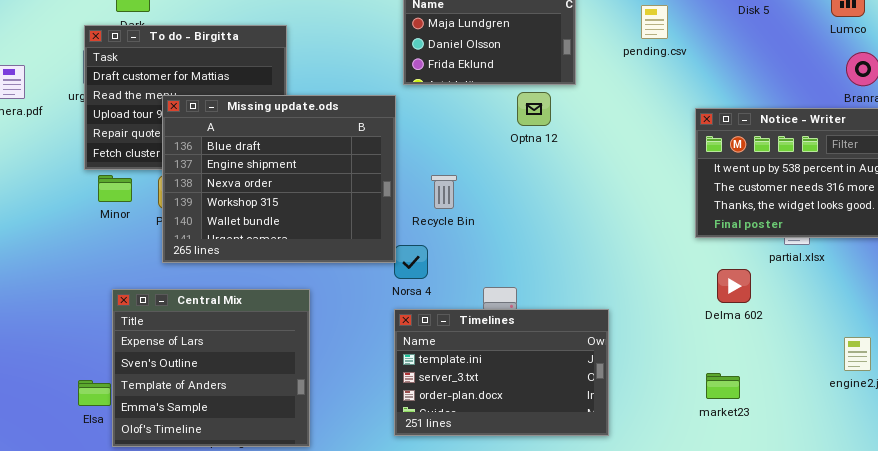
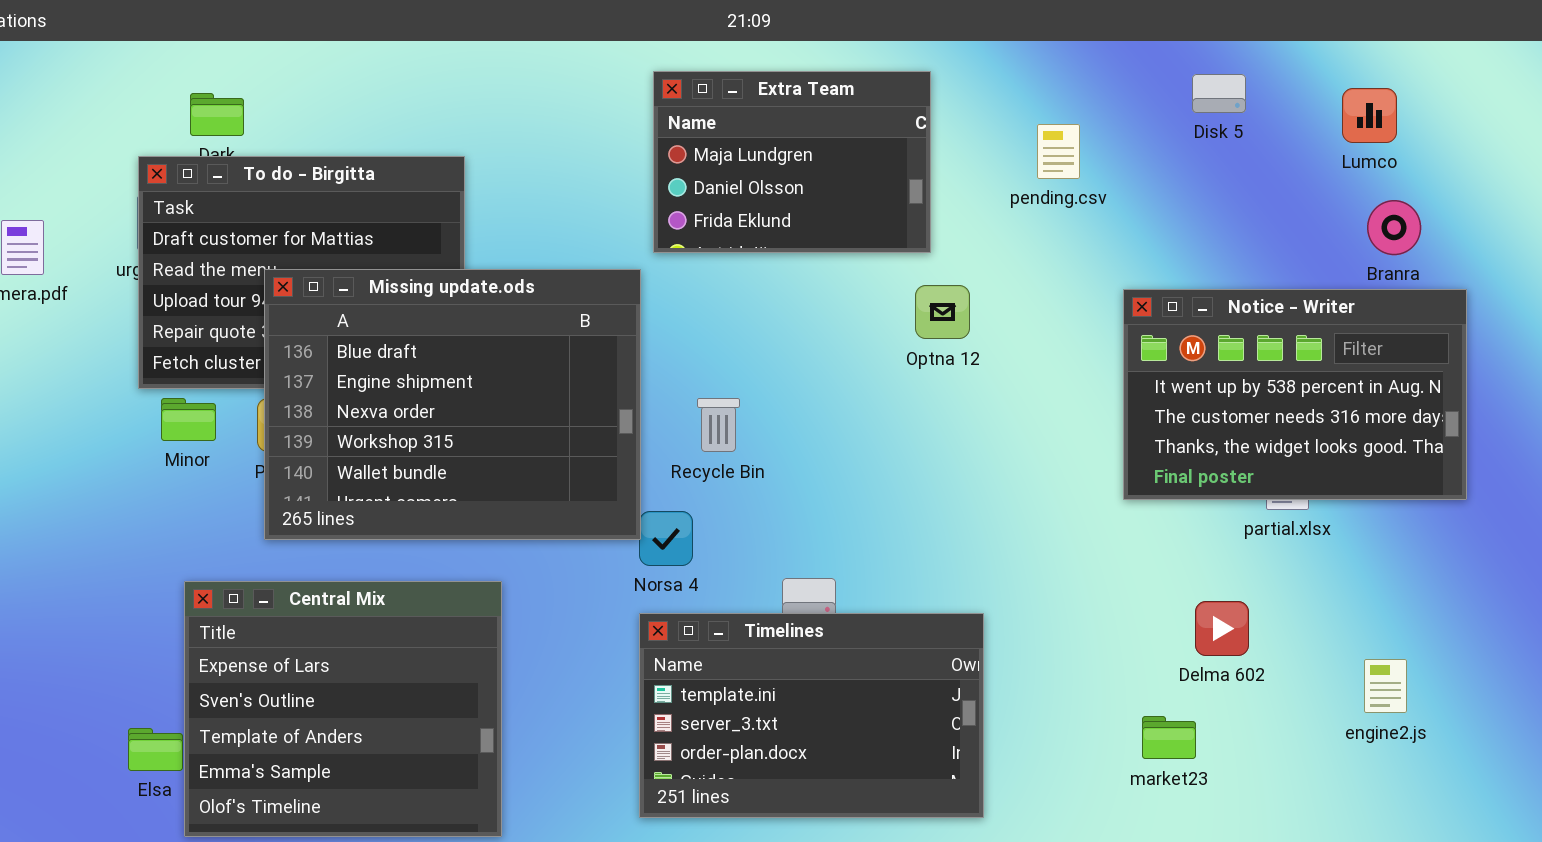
Optna 12: [517,92,551,126] -> [915,285,970,339], moved
Delma 602: [717,269,751,303] -> [1195,601,1249,656], moved

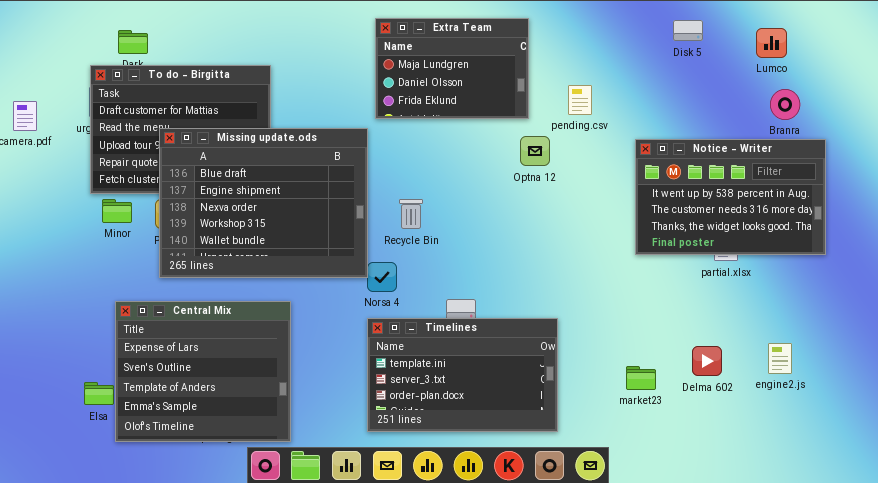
pending.csv: [1037,124,1080,179] -> [568,85,592,115], moved
Delma 602: [1195,601,1249,656] -> [692,346,722,376], moved
market23: [1142,716,1196,759] -> [626,366,656,390], moved

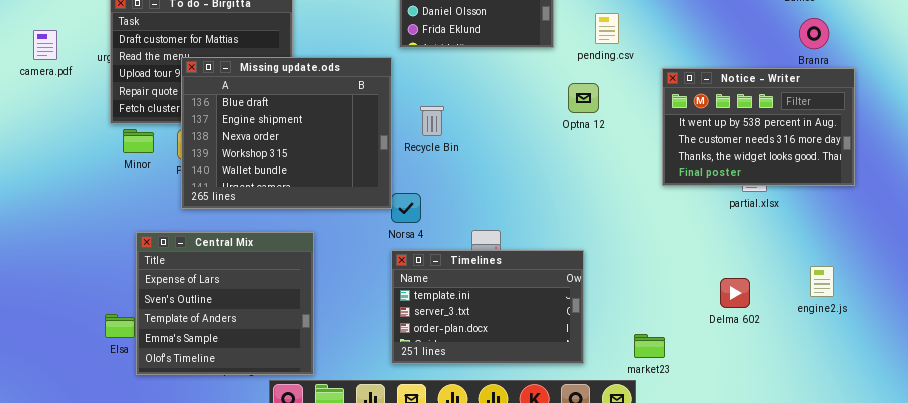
Optna 12: [520,136,550,166] -> [568,83,599,113], moved
Recycle Bin: [399,199,423,229] -> [420,106,444,136], moved
engine2.js: [768,343,792,374] -> [810,266,834,297], moved
market23: [626,366,656,390] -> [634,334,665,358], moved

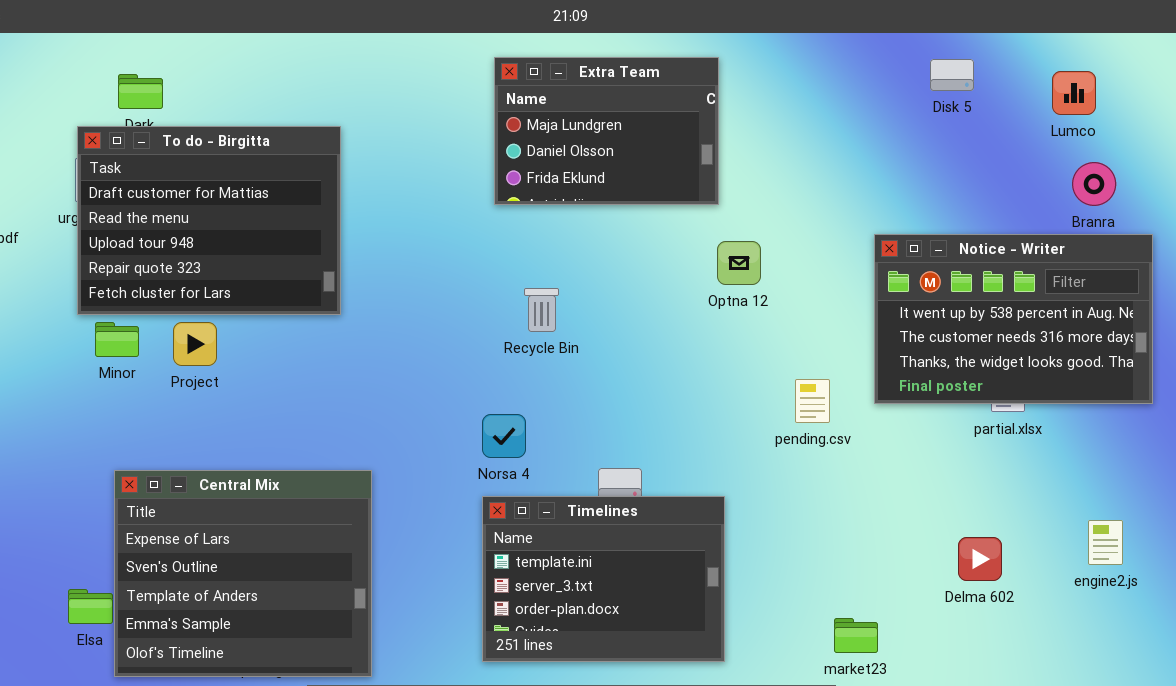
pending.csv: [595,13,619,44] -> [795,379,830,423], moved
Missing update.ods: [181,57,392,209] -> none, closed
Optna 12: [568,83,599,113] -> [717,241,761,285], moved
Timelines: [391,250,584,364] -> [482,496,725,662], resized

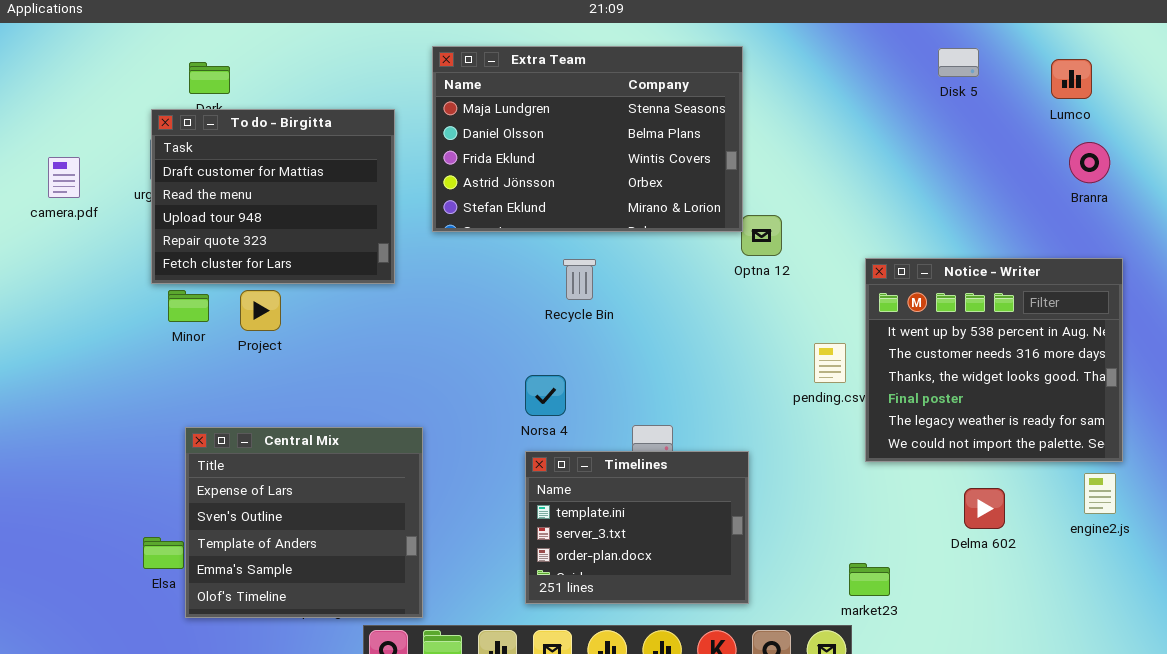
Extra Team: [494,57,719,205] -> [432,46,743,232], resized
Notice - Writer: [874,234,1153,404] -> [865,258,1123,462], moved, resized

